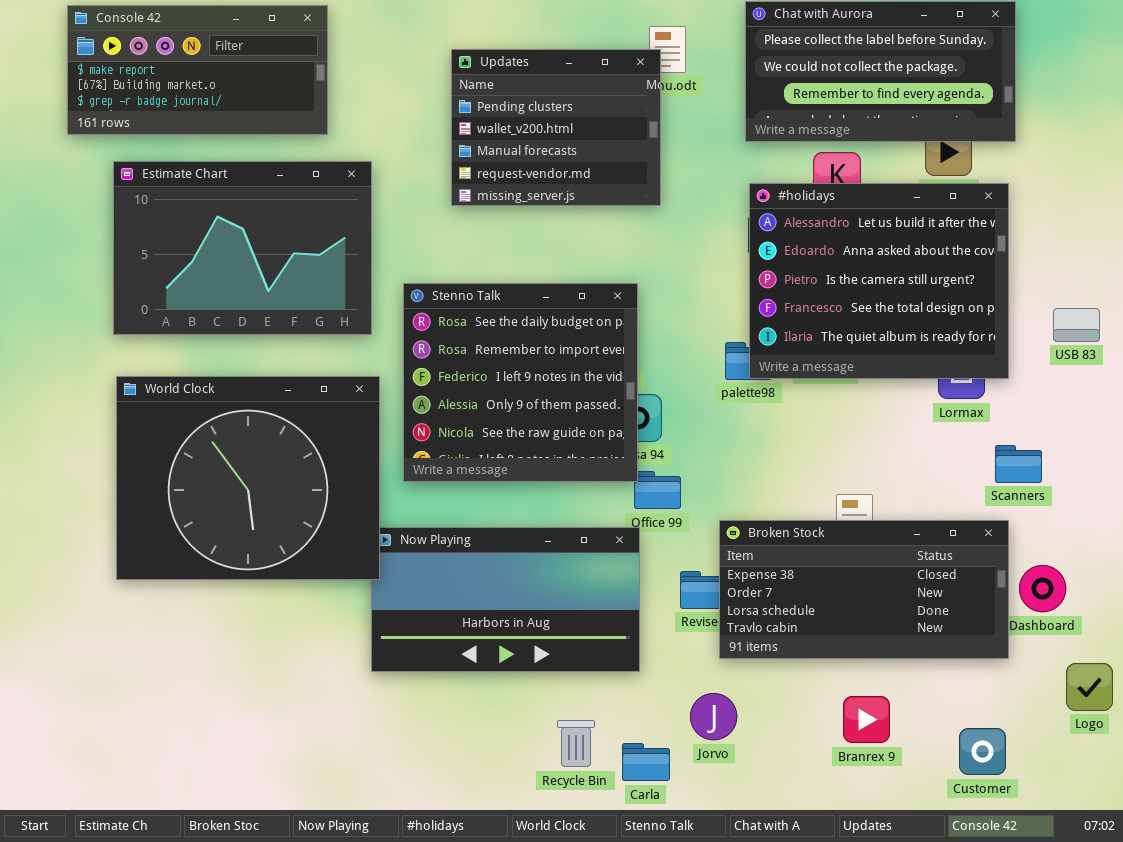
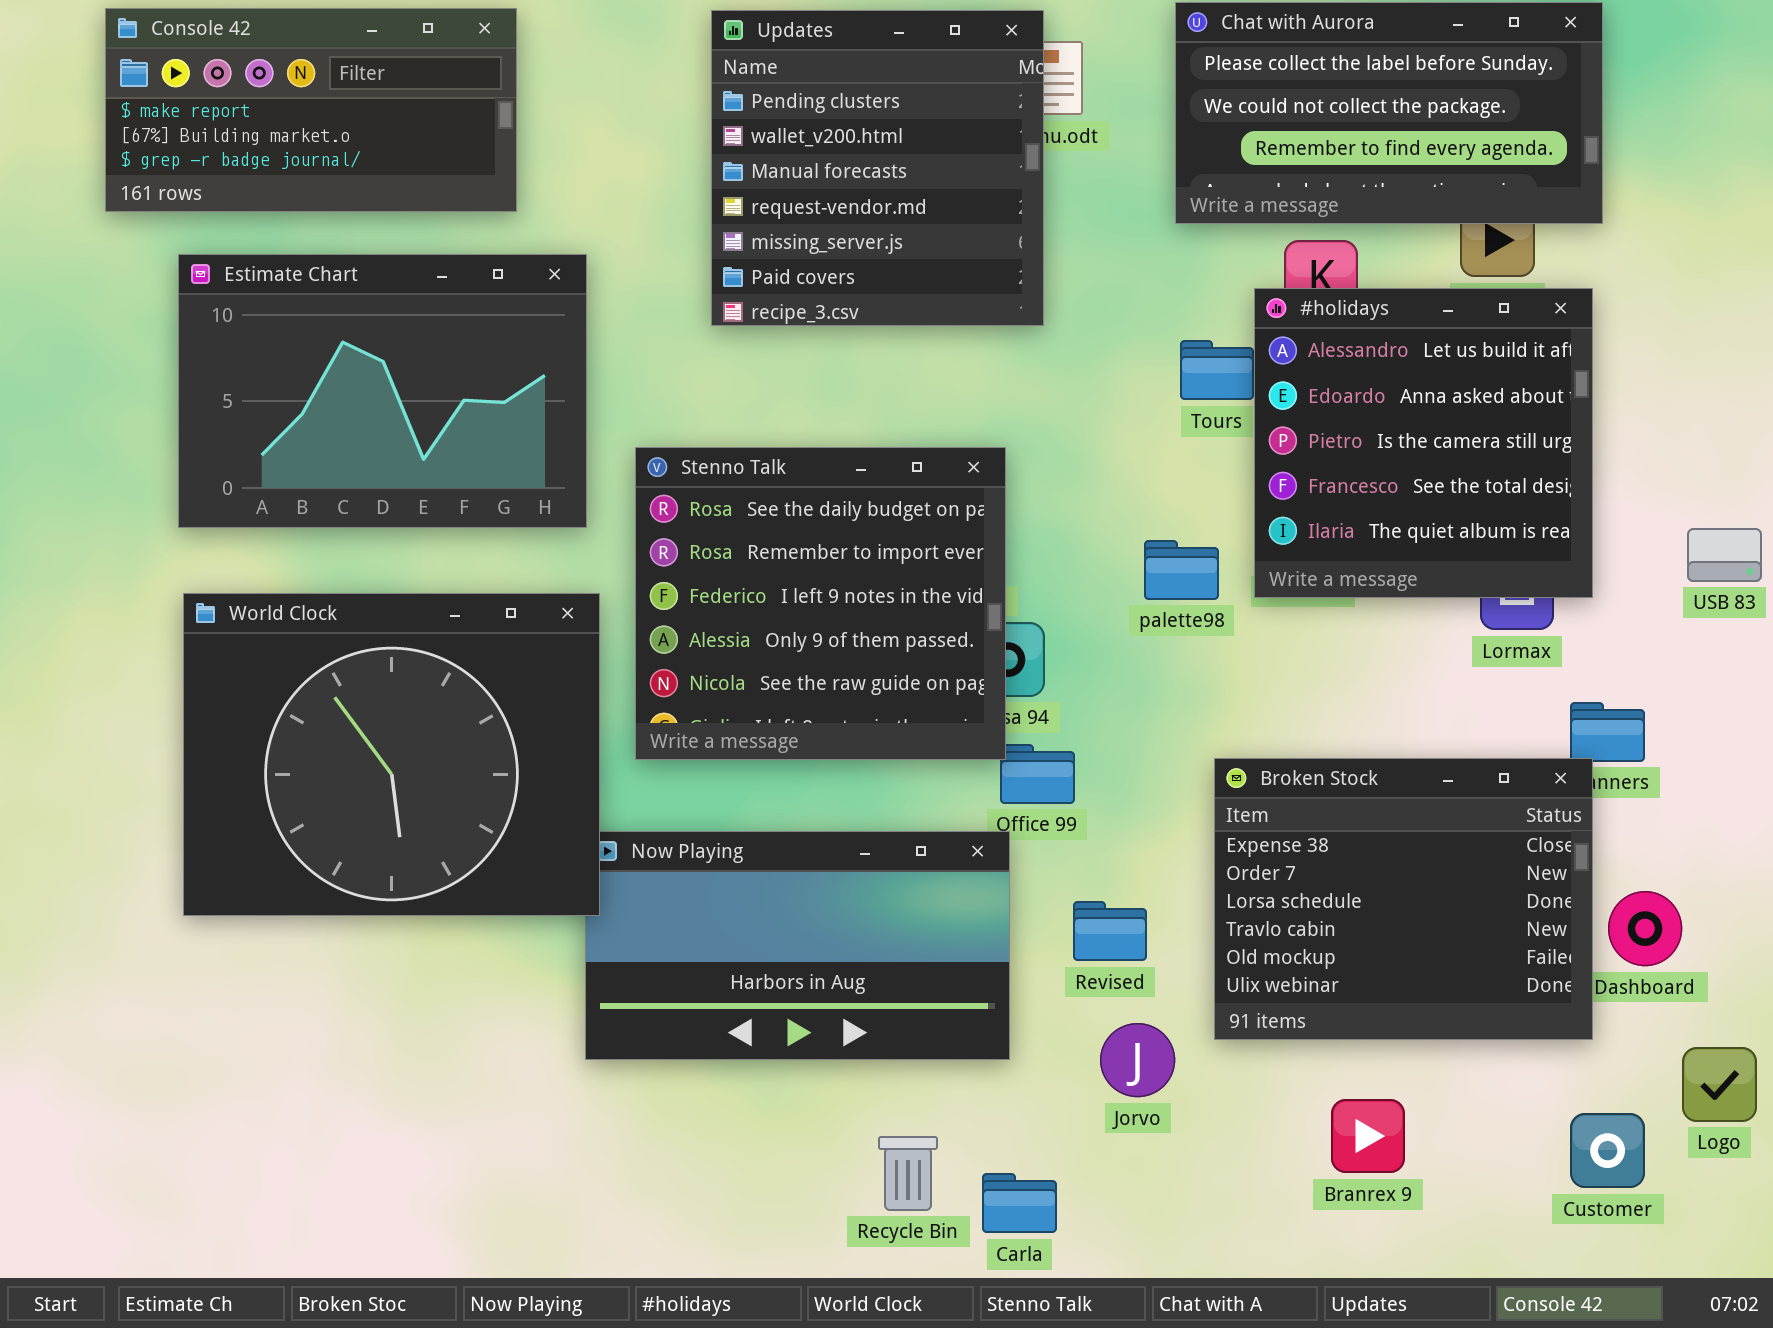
Updates: [451,49,661,206] -> [711,10,1044,326], resized
#holidays: [749,183,1009,379] -> [1254,288,1593,598], resized
USB 83: [1053,308,1100,342] -> [1687,528,1762,582], moved
Broken Stock: [719,520,1009,659] -> [1214,758,1593,1040], resized
Jorvo: [690,693,737,740] -> [1100,1023,1175,1097], moved
Customer: [959,728,1006,775] -> [1570,1113,1645,1188], moved

